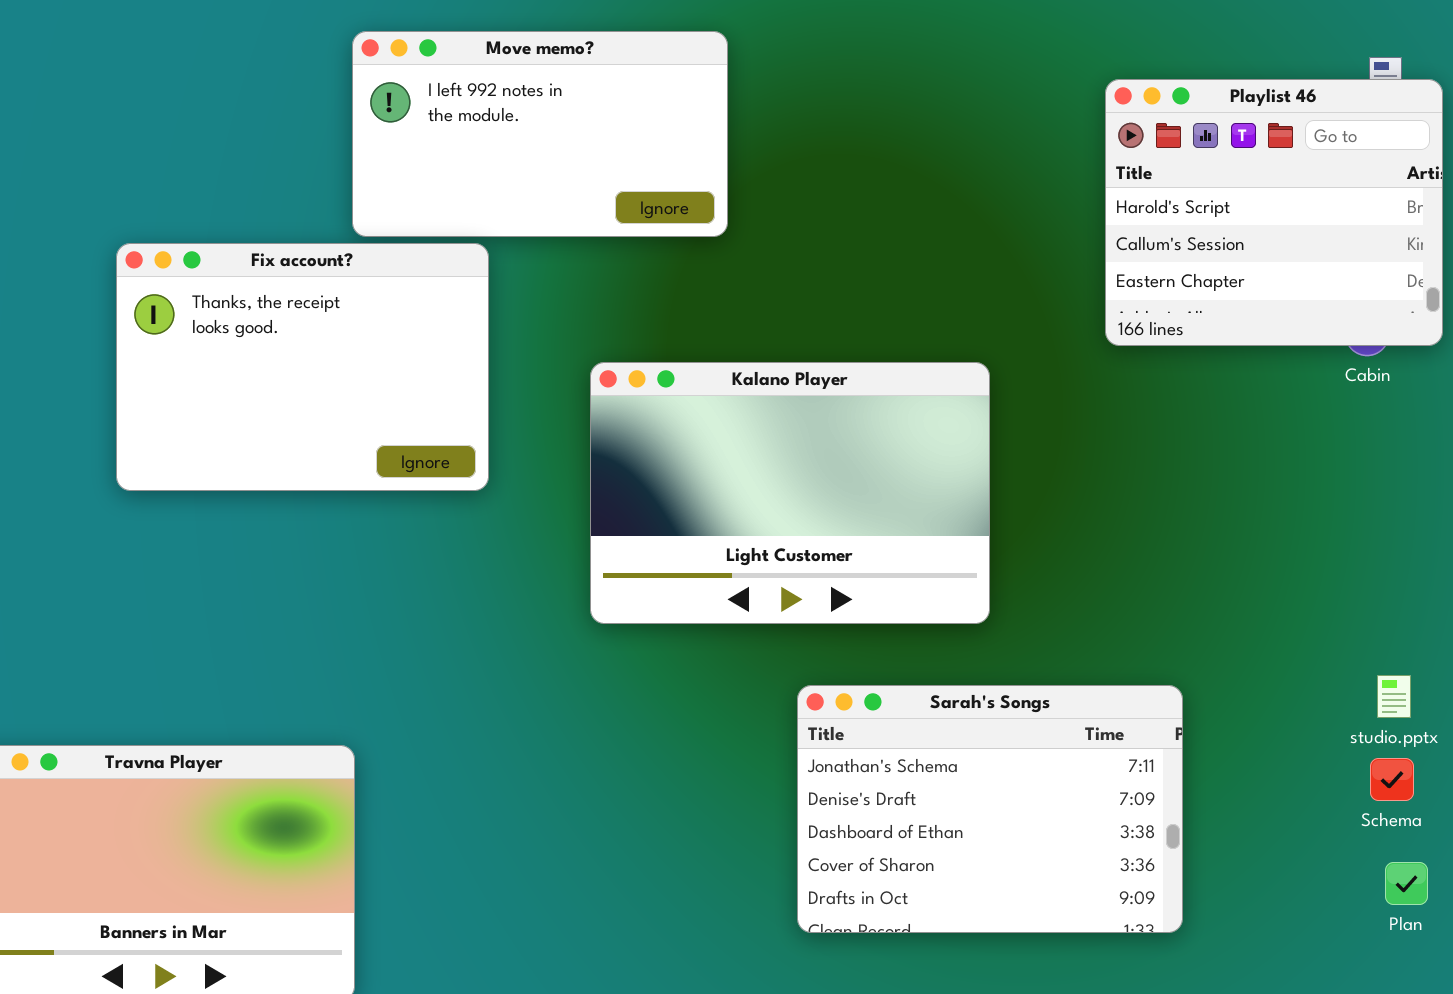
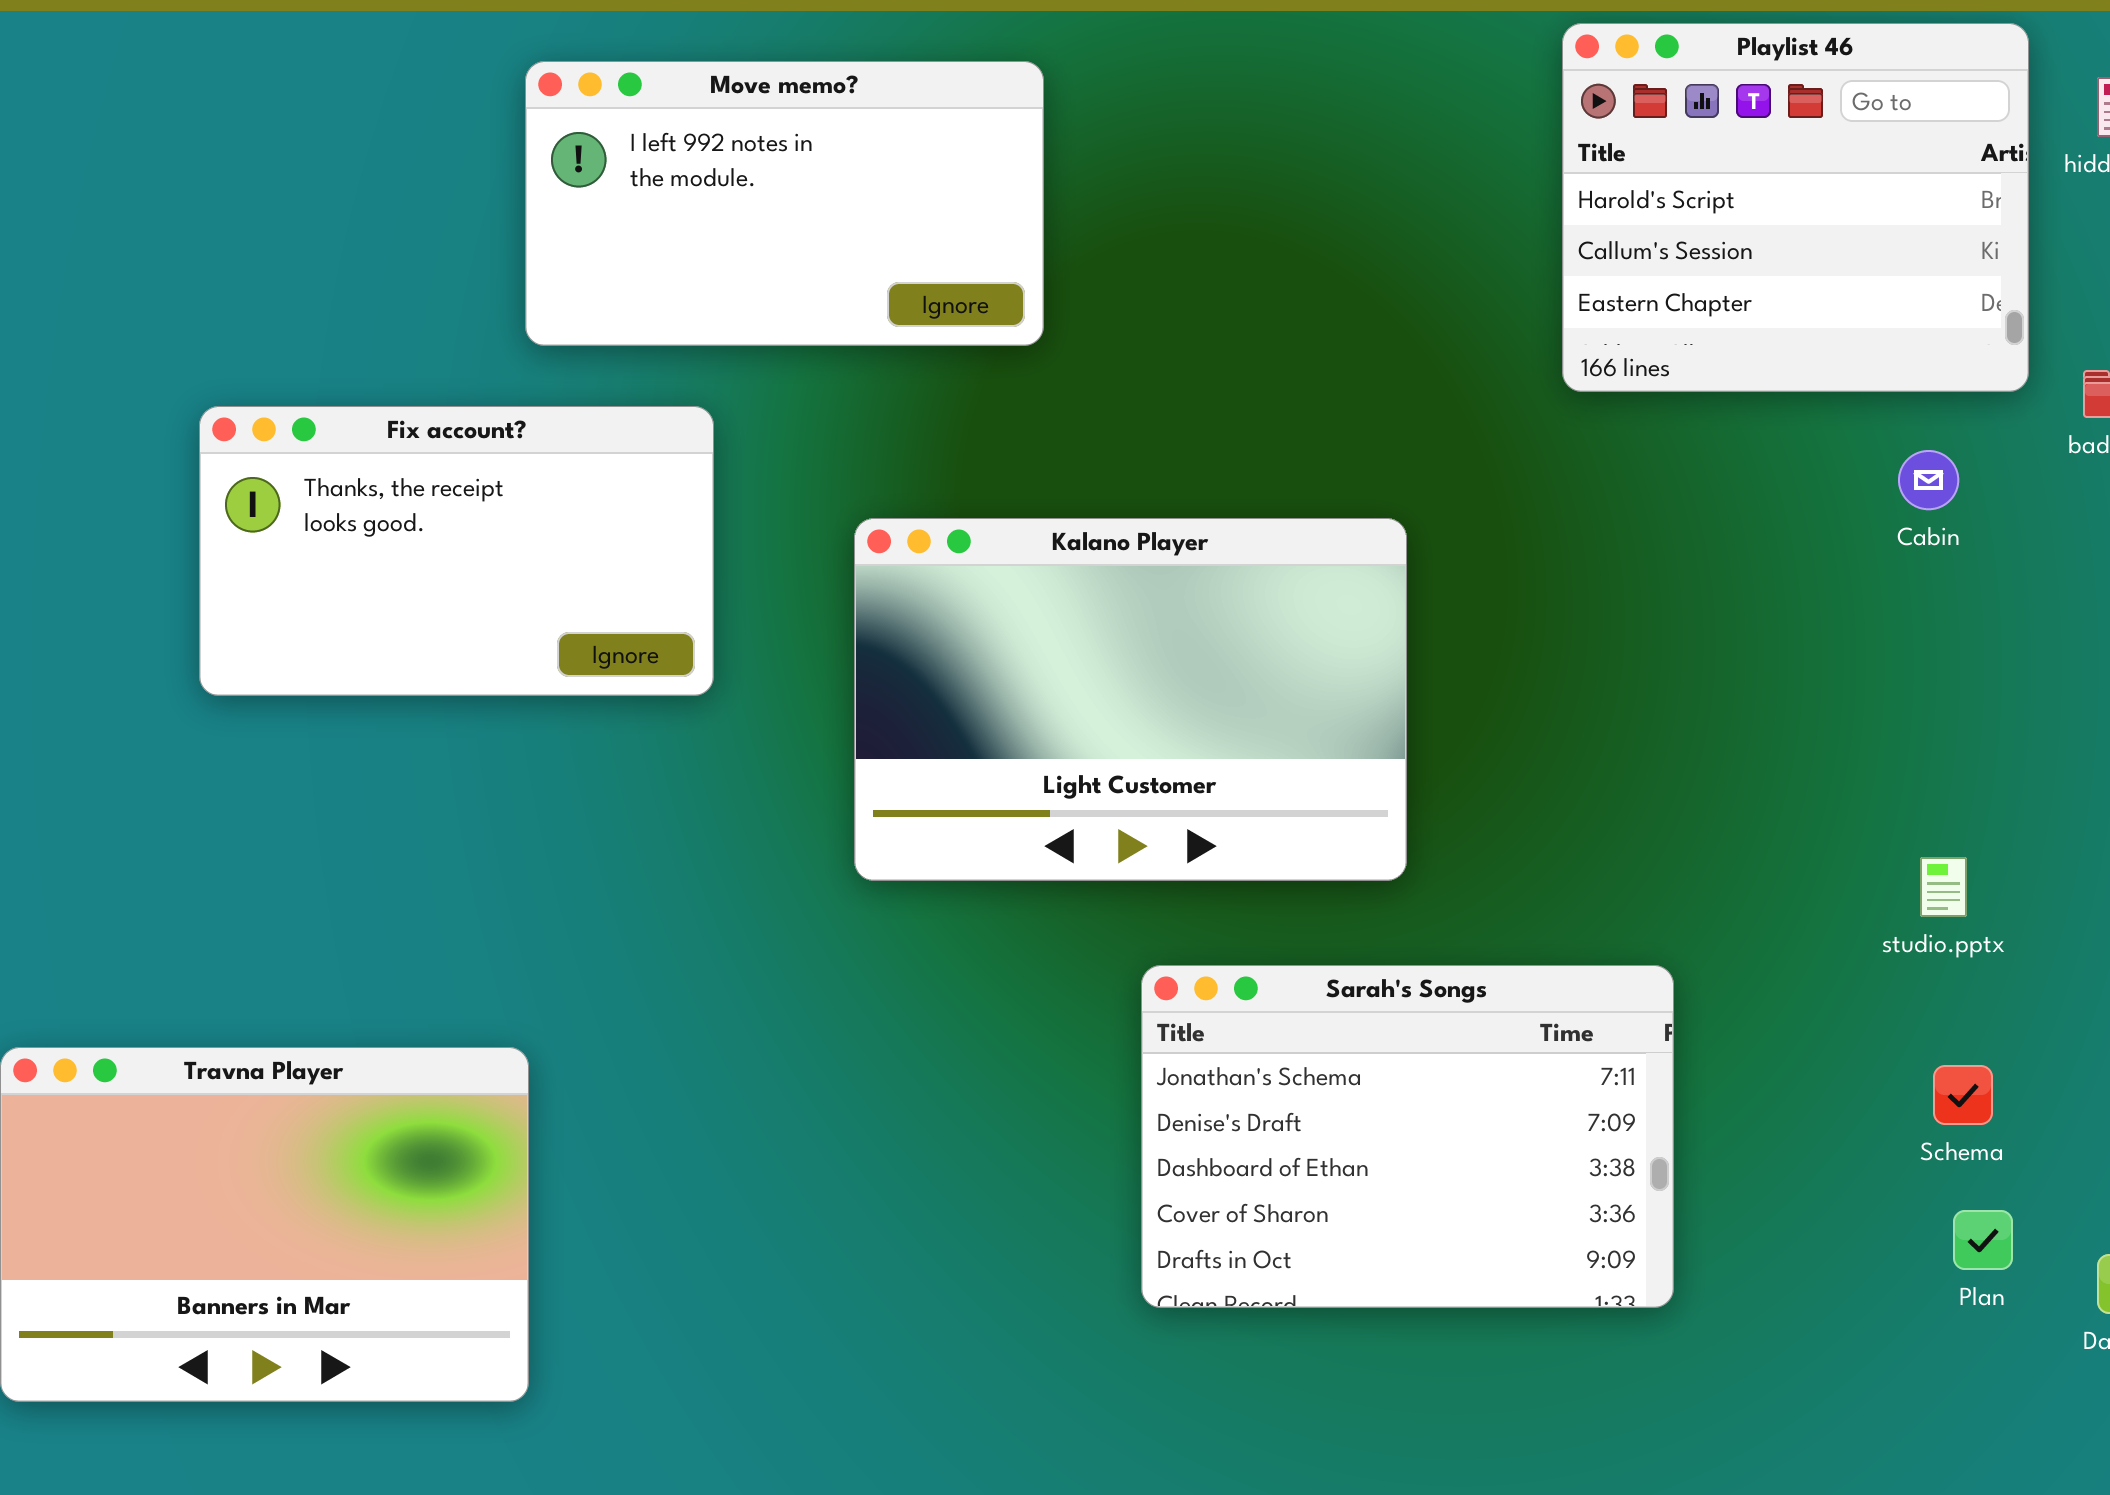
Playlist 46: [1105,79,1443,346] -> [1562,23,2029,392], moved
Fix account?: [116,243,489,491] -> [199,406,714,696], resized
studio.pptx: [1377,675,1411,718] -> [1920,857,1967,917], moved

